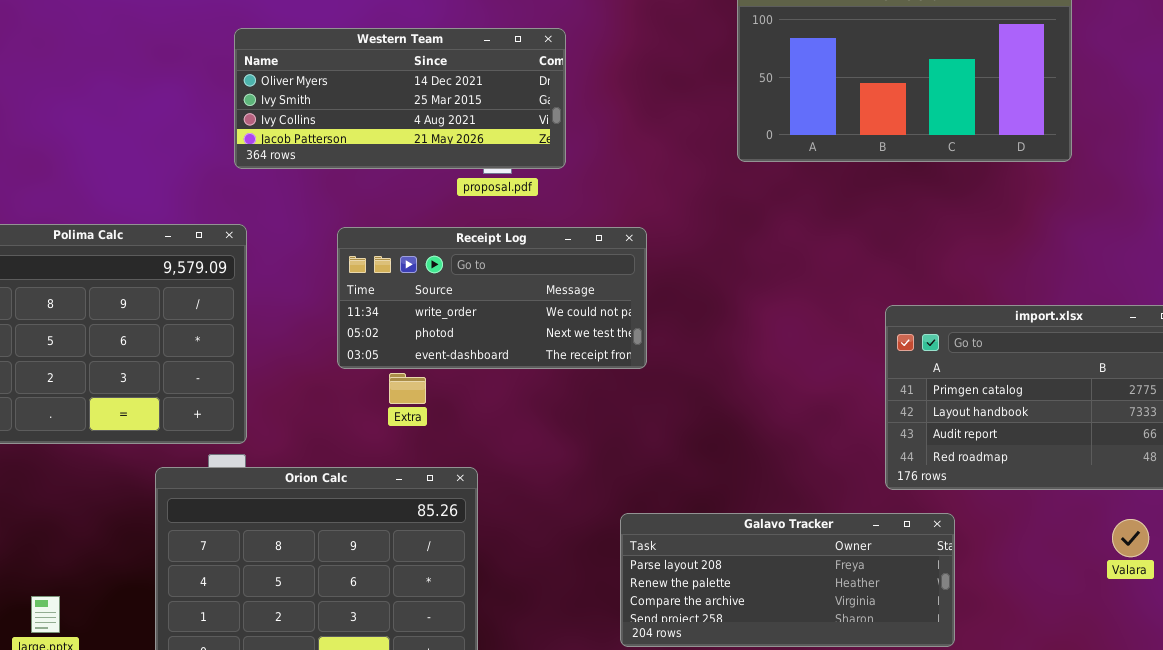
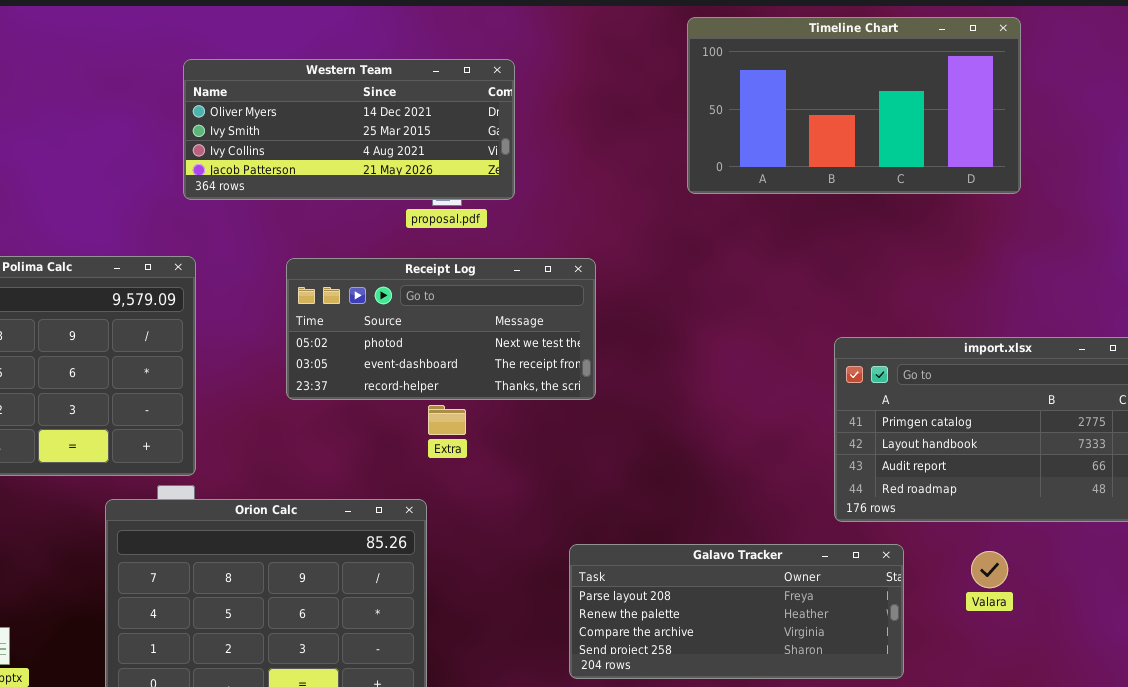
Receipt Log: [337,227,647,369] -> [286,258,596,400], scrolled down 1 row
Extra: [389,373,426,404] -> [428,405,466,435], moved
Valara: [1112,519,1149,557] -> [971,551,1008,588], moved

